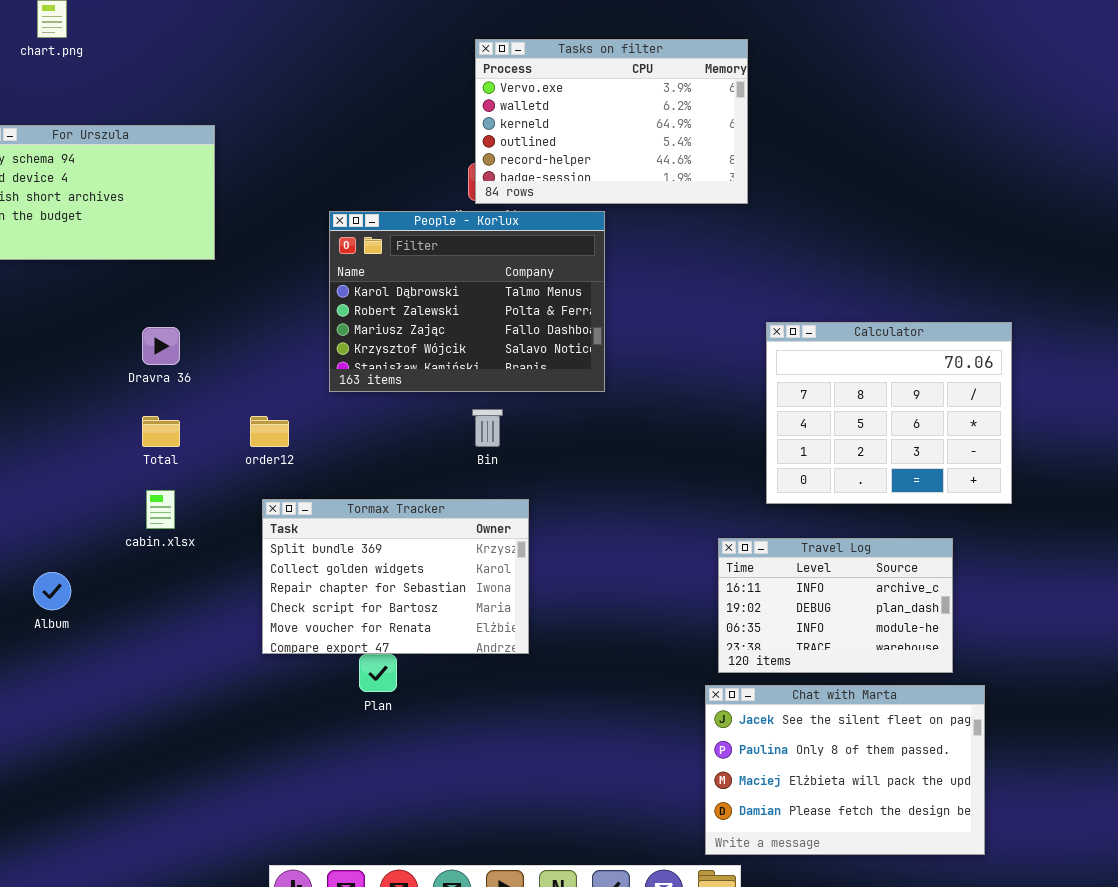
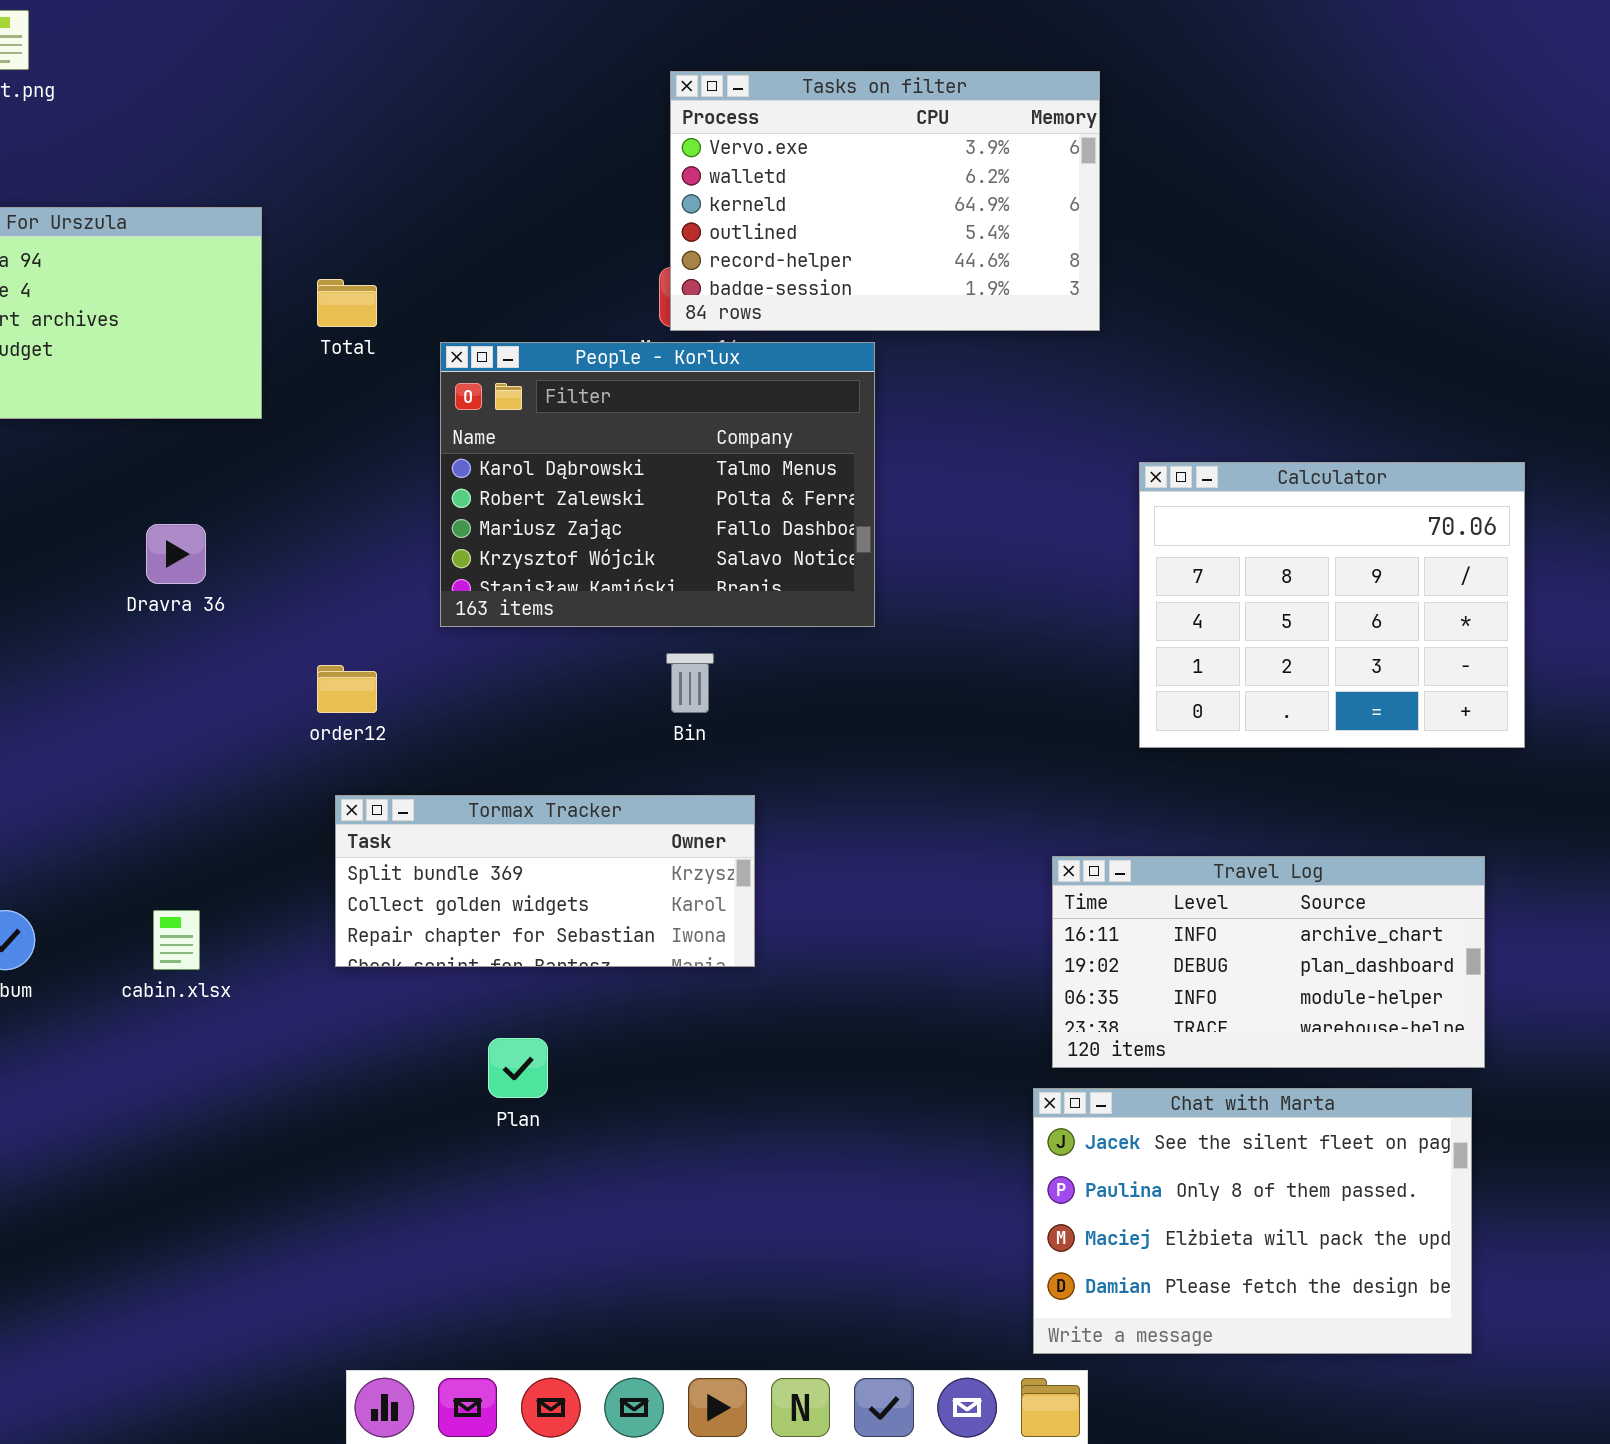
Calculator: [766,322,1012,504] -> [1139,462,1525,748], moved
Total: [142,416,180,447] -> [317,279,377,327], moved
cabin.xlsx: [146,490,175,529] -> [153,910,200,970], moved
Tormax Tracker: [262,499,529,654] -> [335,795,755,967], resized
Travel Log: [718,538,953,673] -> [1052,856,1485,1068], resized

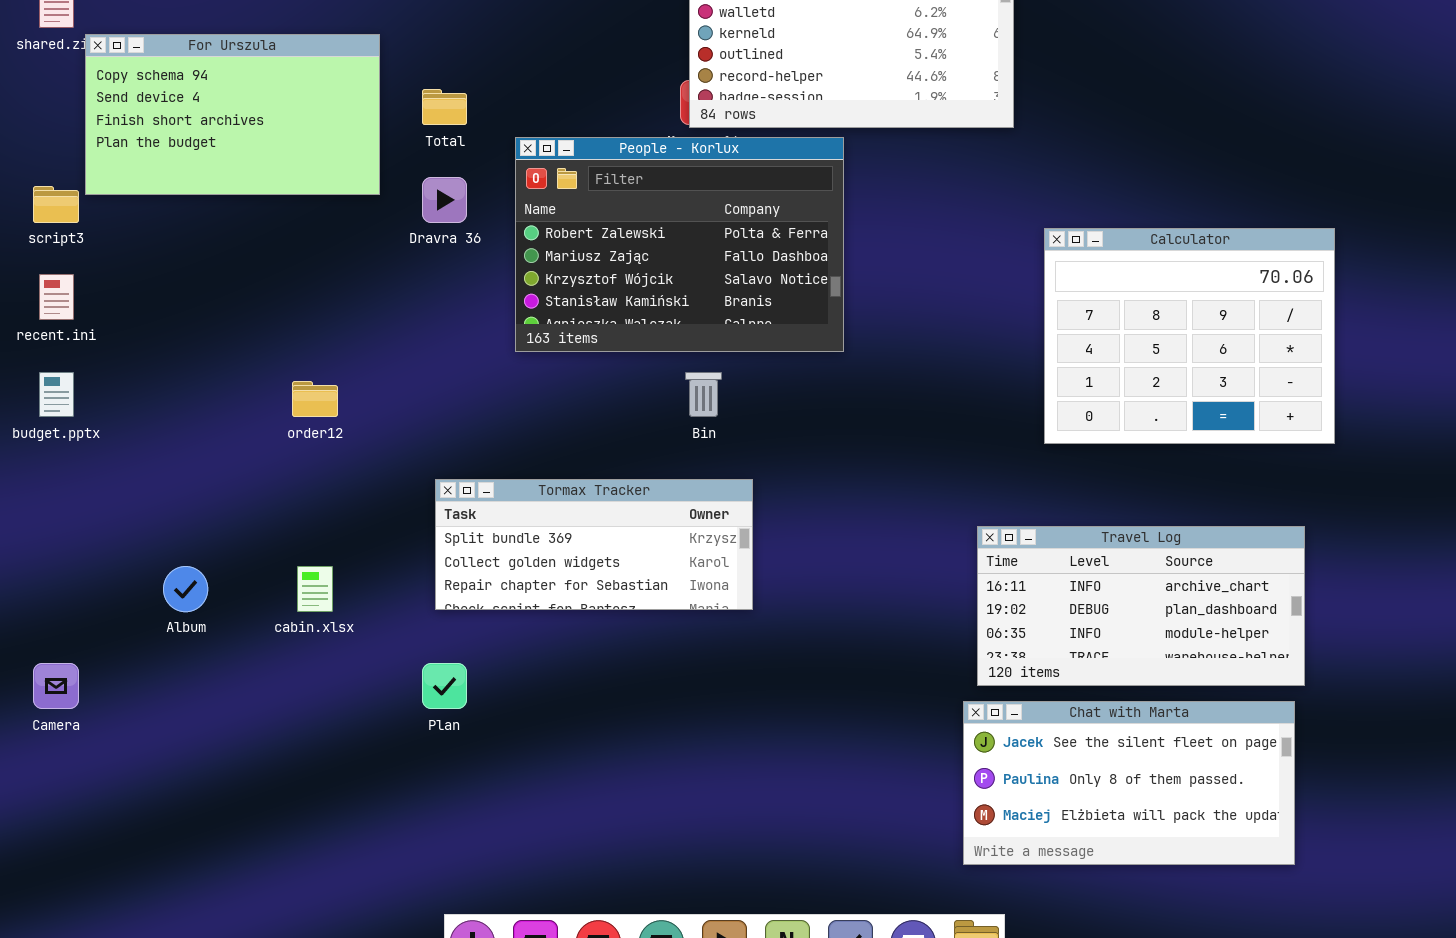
People - Korlux: [440,342,875,627] -> [515,137,844,352], scrolled down 1 row
Dravra 36: [146,524,206,584] -> [422,177,467,223], moved
order12: [317,665,377,713] -> [292,381,338,417], moved
Plan: [488,1038,548,1098] -> [422,663,467,709], moved
Chat with Marta: [1033,1088,1472,1354] -> [963,701,1295,865], resized

